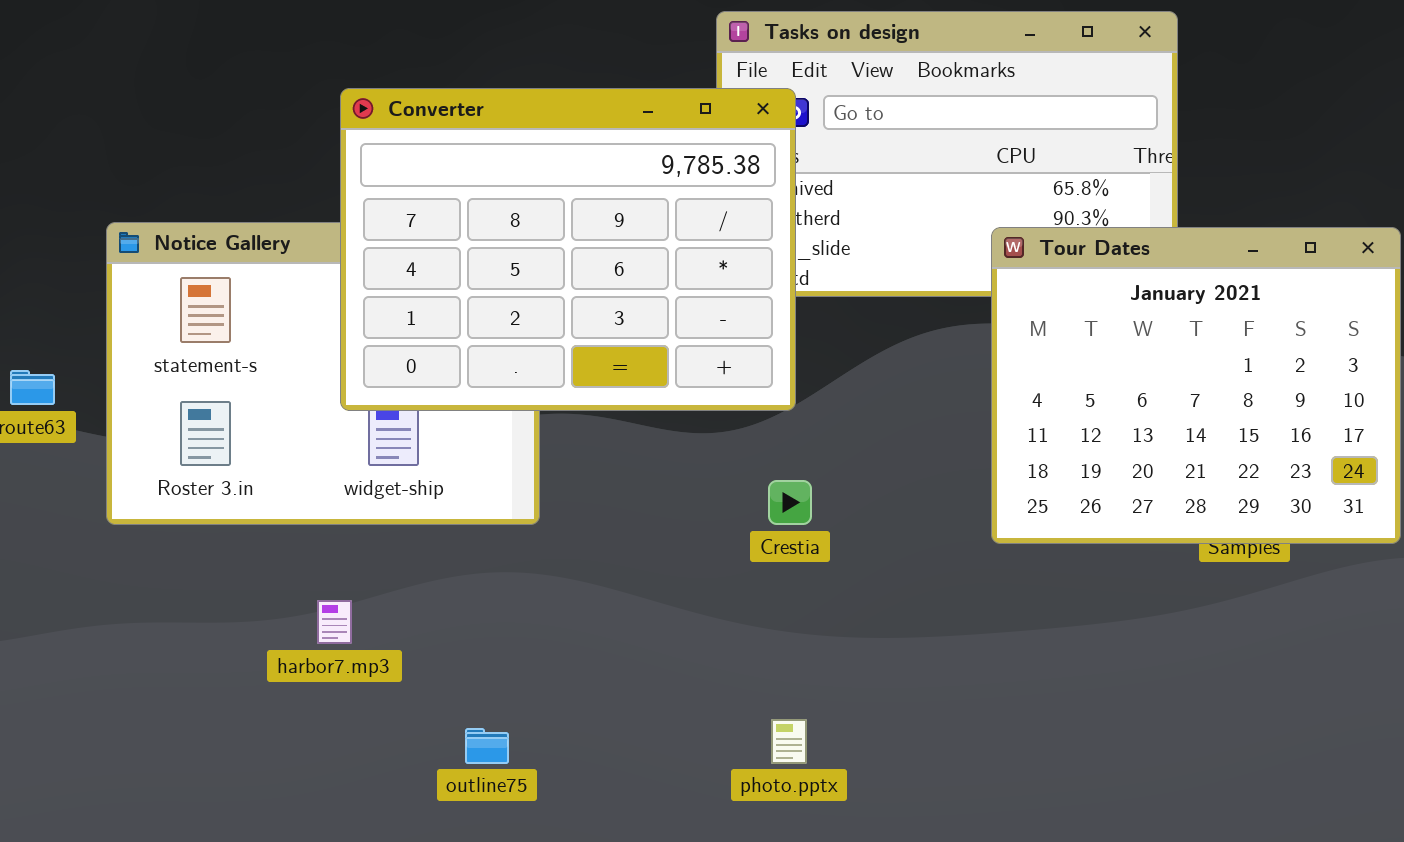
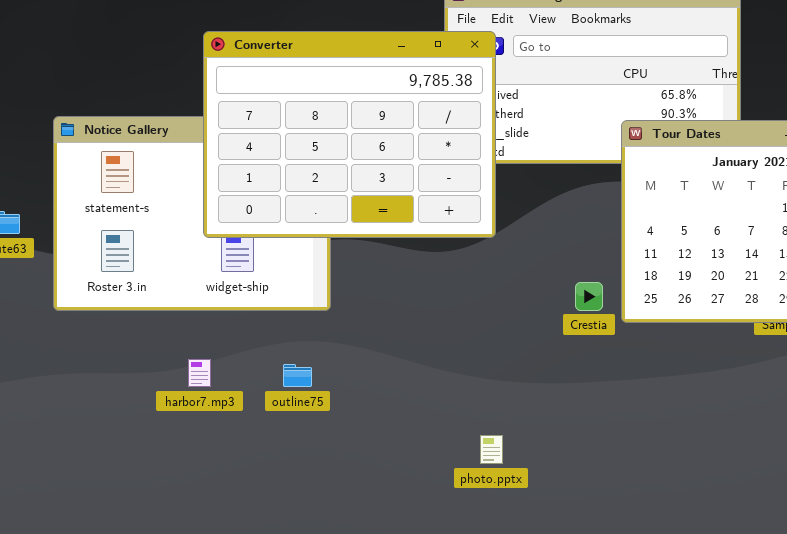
Crestia: [768,480,812,525] -> [575,282,603,311], moved
outline75: [465,728,509,764] -> [283,364,312,387], moved

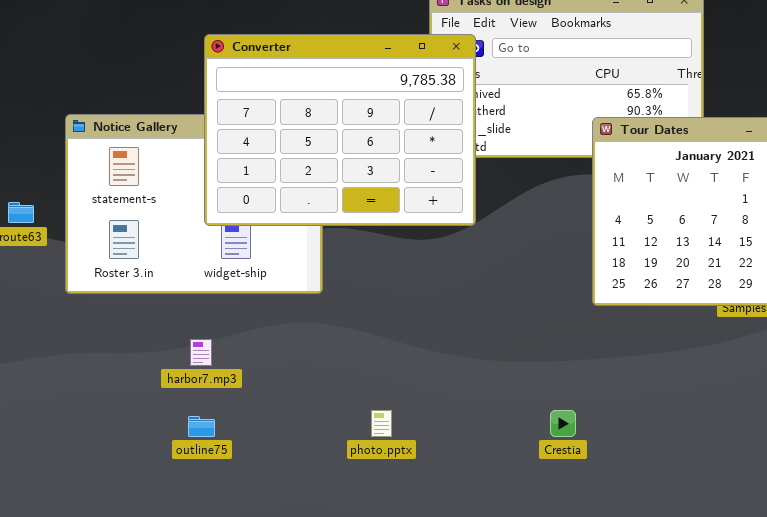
Crestia: [575,282,603,311] -> [550,410,576,437], moved
outline75: [283,364,312,387] -> [188,416,215,437], moved
photo.pptx: [480,435,503,464] -> [371,410,392,437], moved

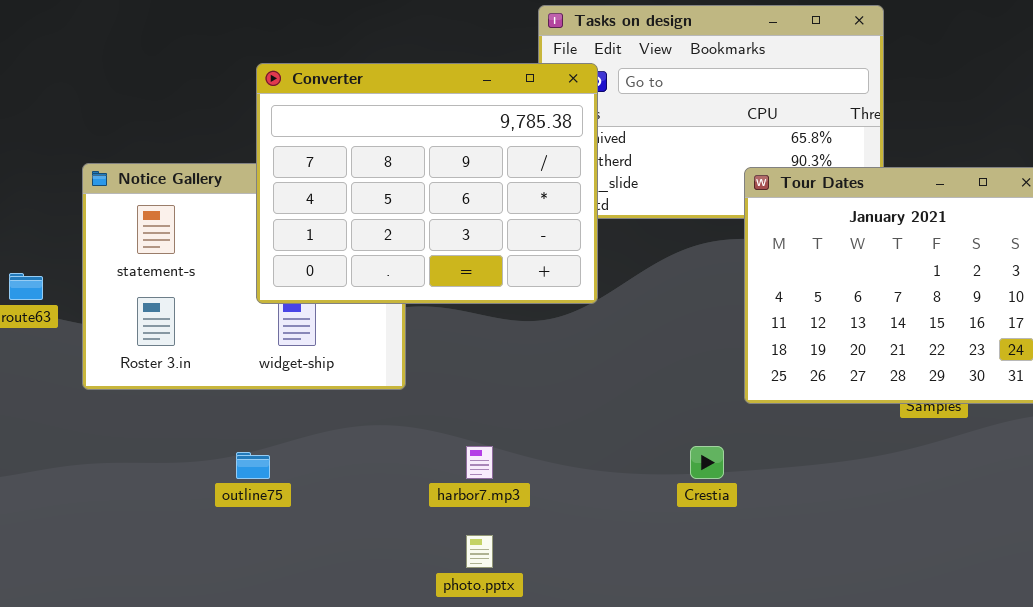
harbor7.mp3: [190,339,212,366] -> [466,446,493,479], moved
Crestia: [550,410,576,437] -> [690,446,724,479], moved
outline75: [188,416,215,437] -> [236,452,270,479], moved

